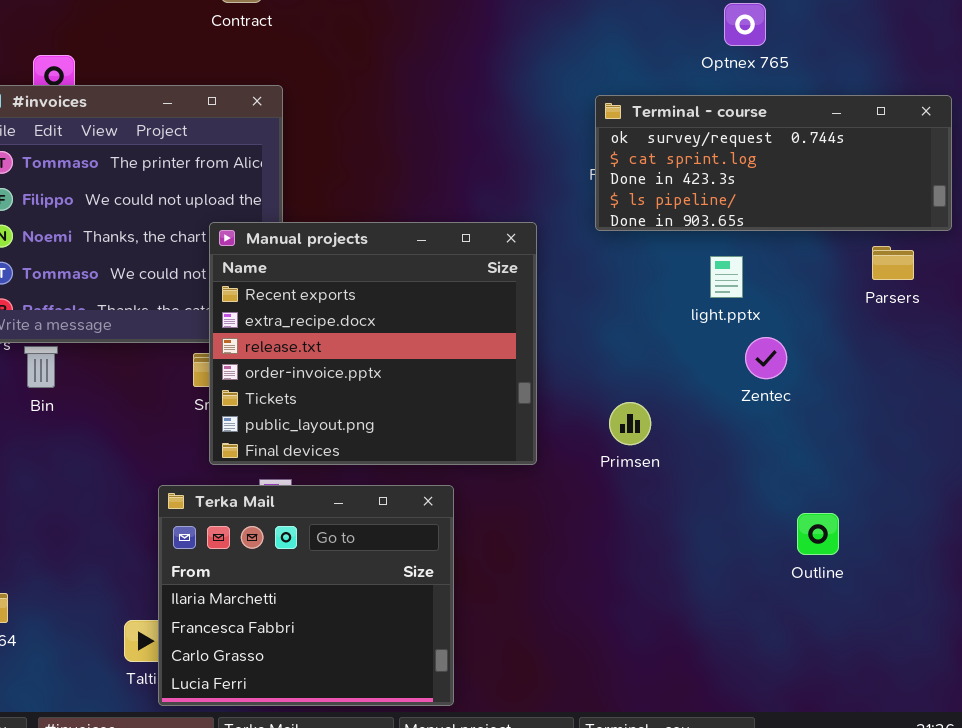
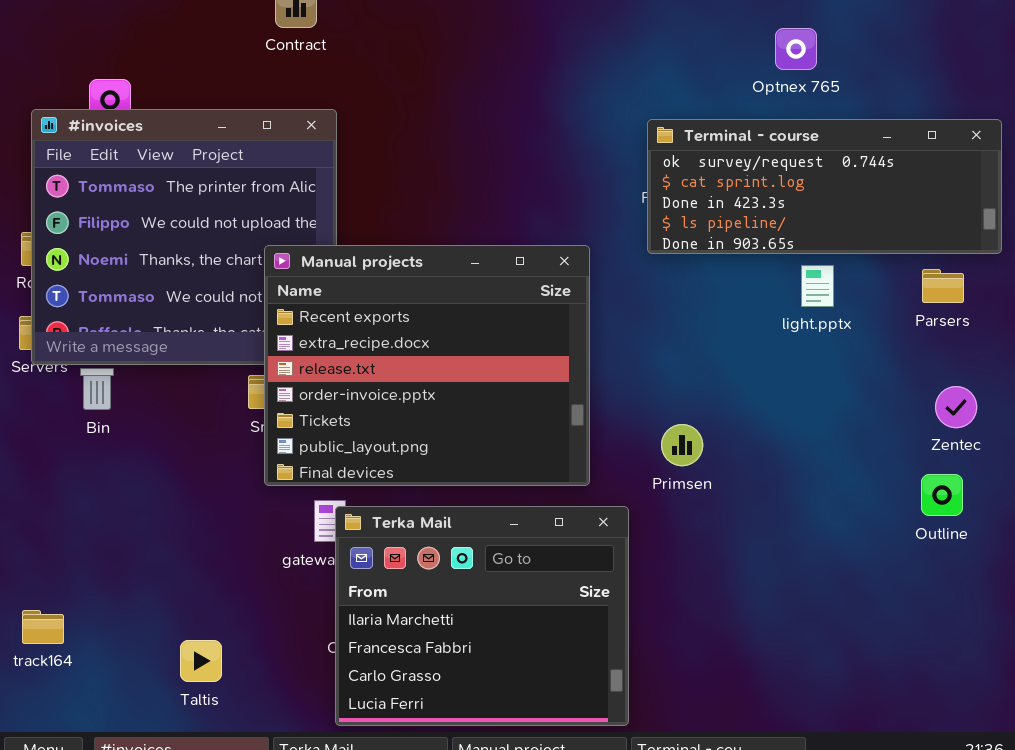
light.pptx: [710,256,743,298] -> [801,265,834,307], moved
Zentec: [745,337,787,379] -> [935,386,977,428], moved
Terka Mail: [158,485,454,706] -> [335,506,629,726], moved
Outline: [797,513,839,555] -> [921,474,963,516], moved

